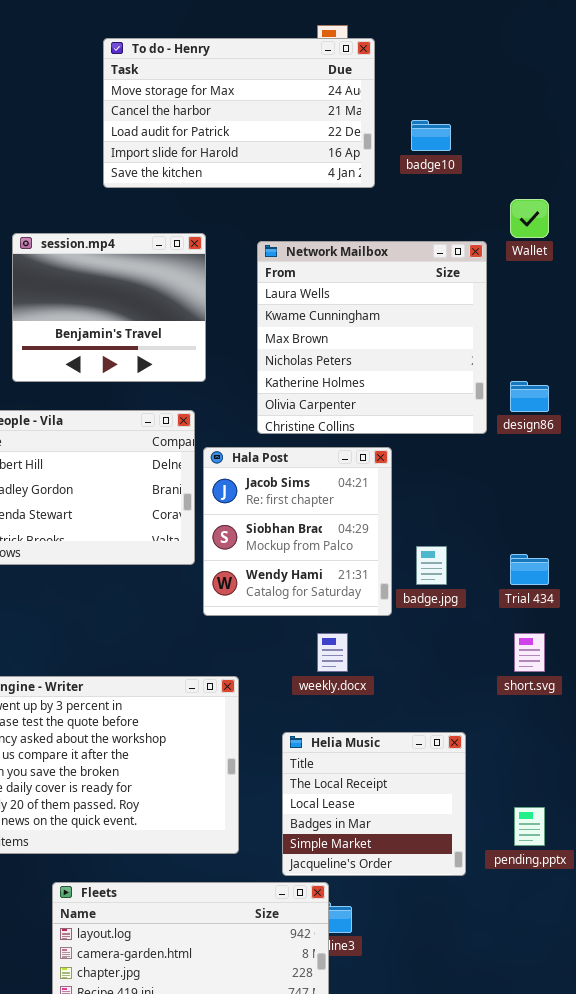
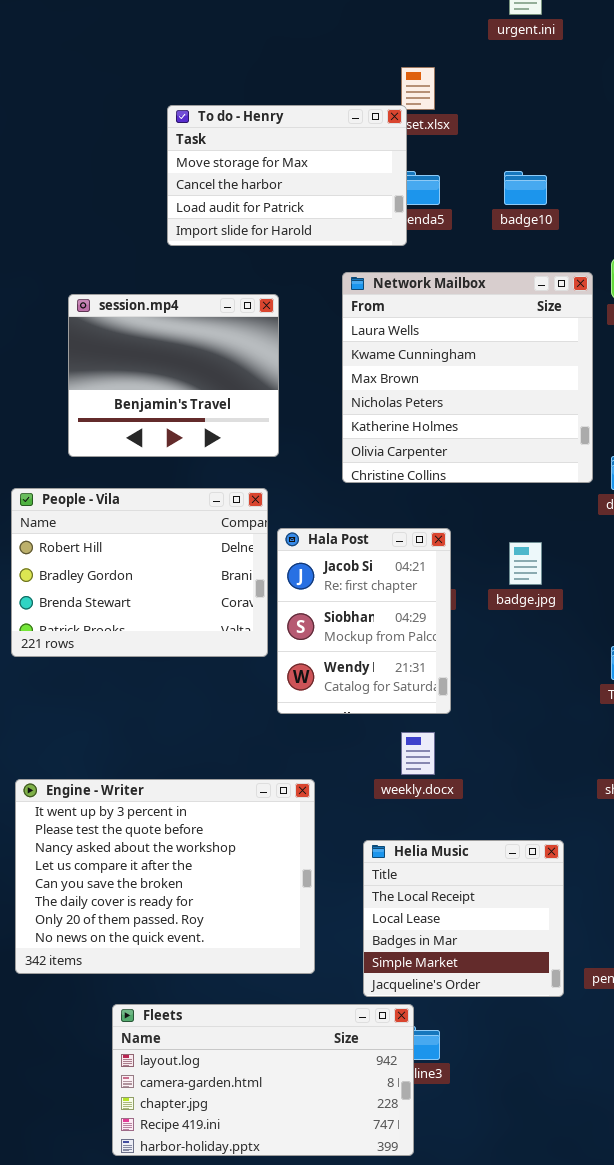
To do - Henry: [103,38,375,188] -> [167,105,407,246], resized
Network Mailbox: [257,241,487,434] -> [342,272,593,483], moved
Hala Post: [203,447,392,616] -> [277,528,451,714], resized
badge.jpg: [416,546,447,585] -> [509,542,542,585], moved

